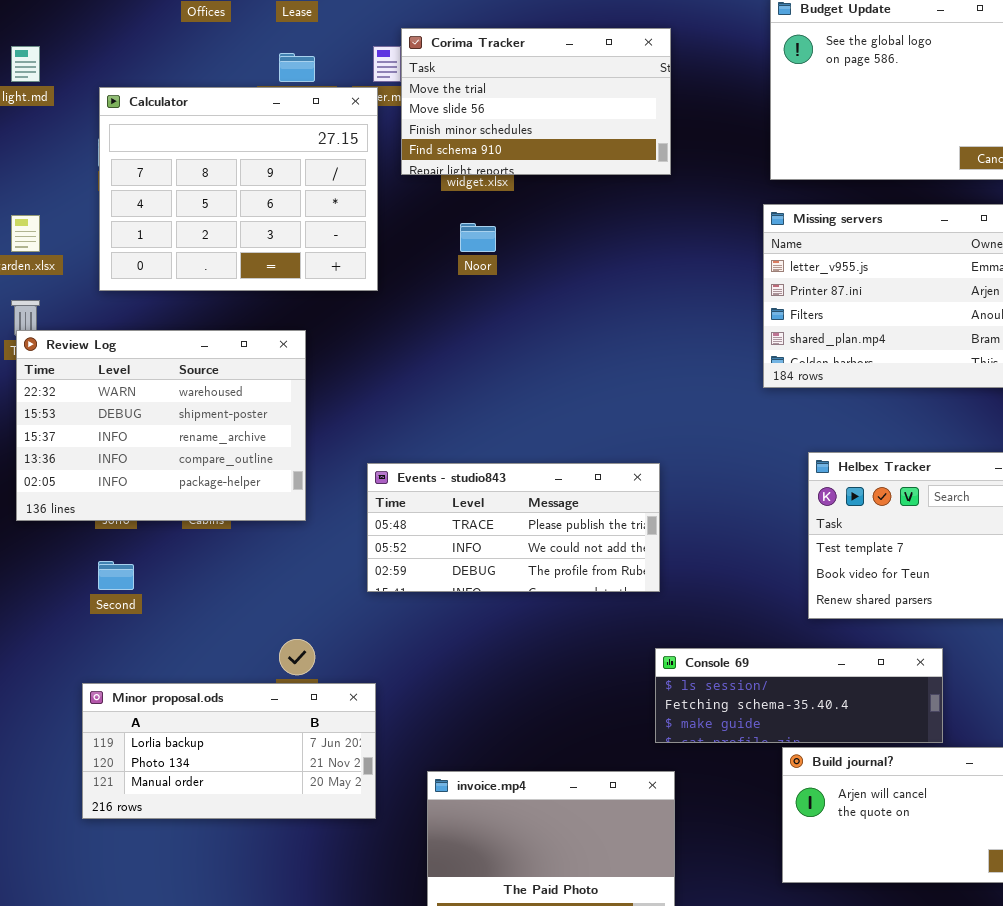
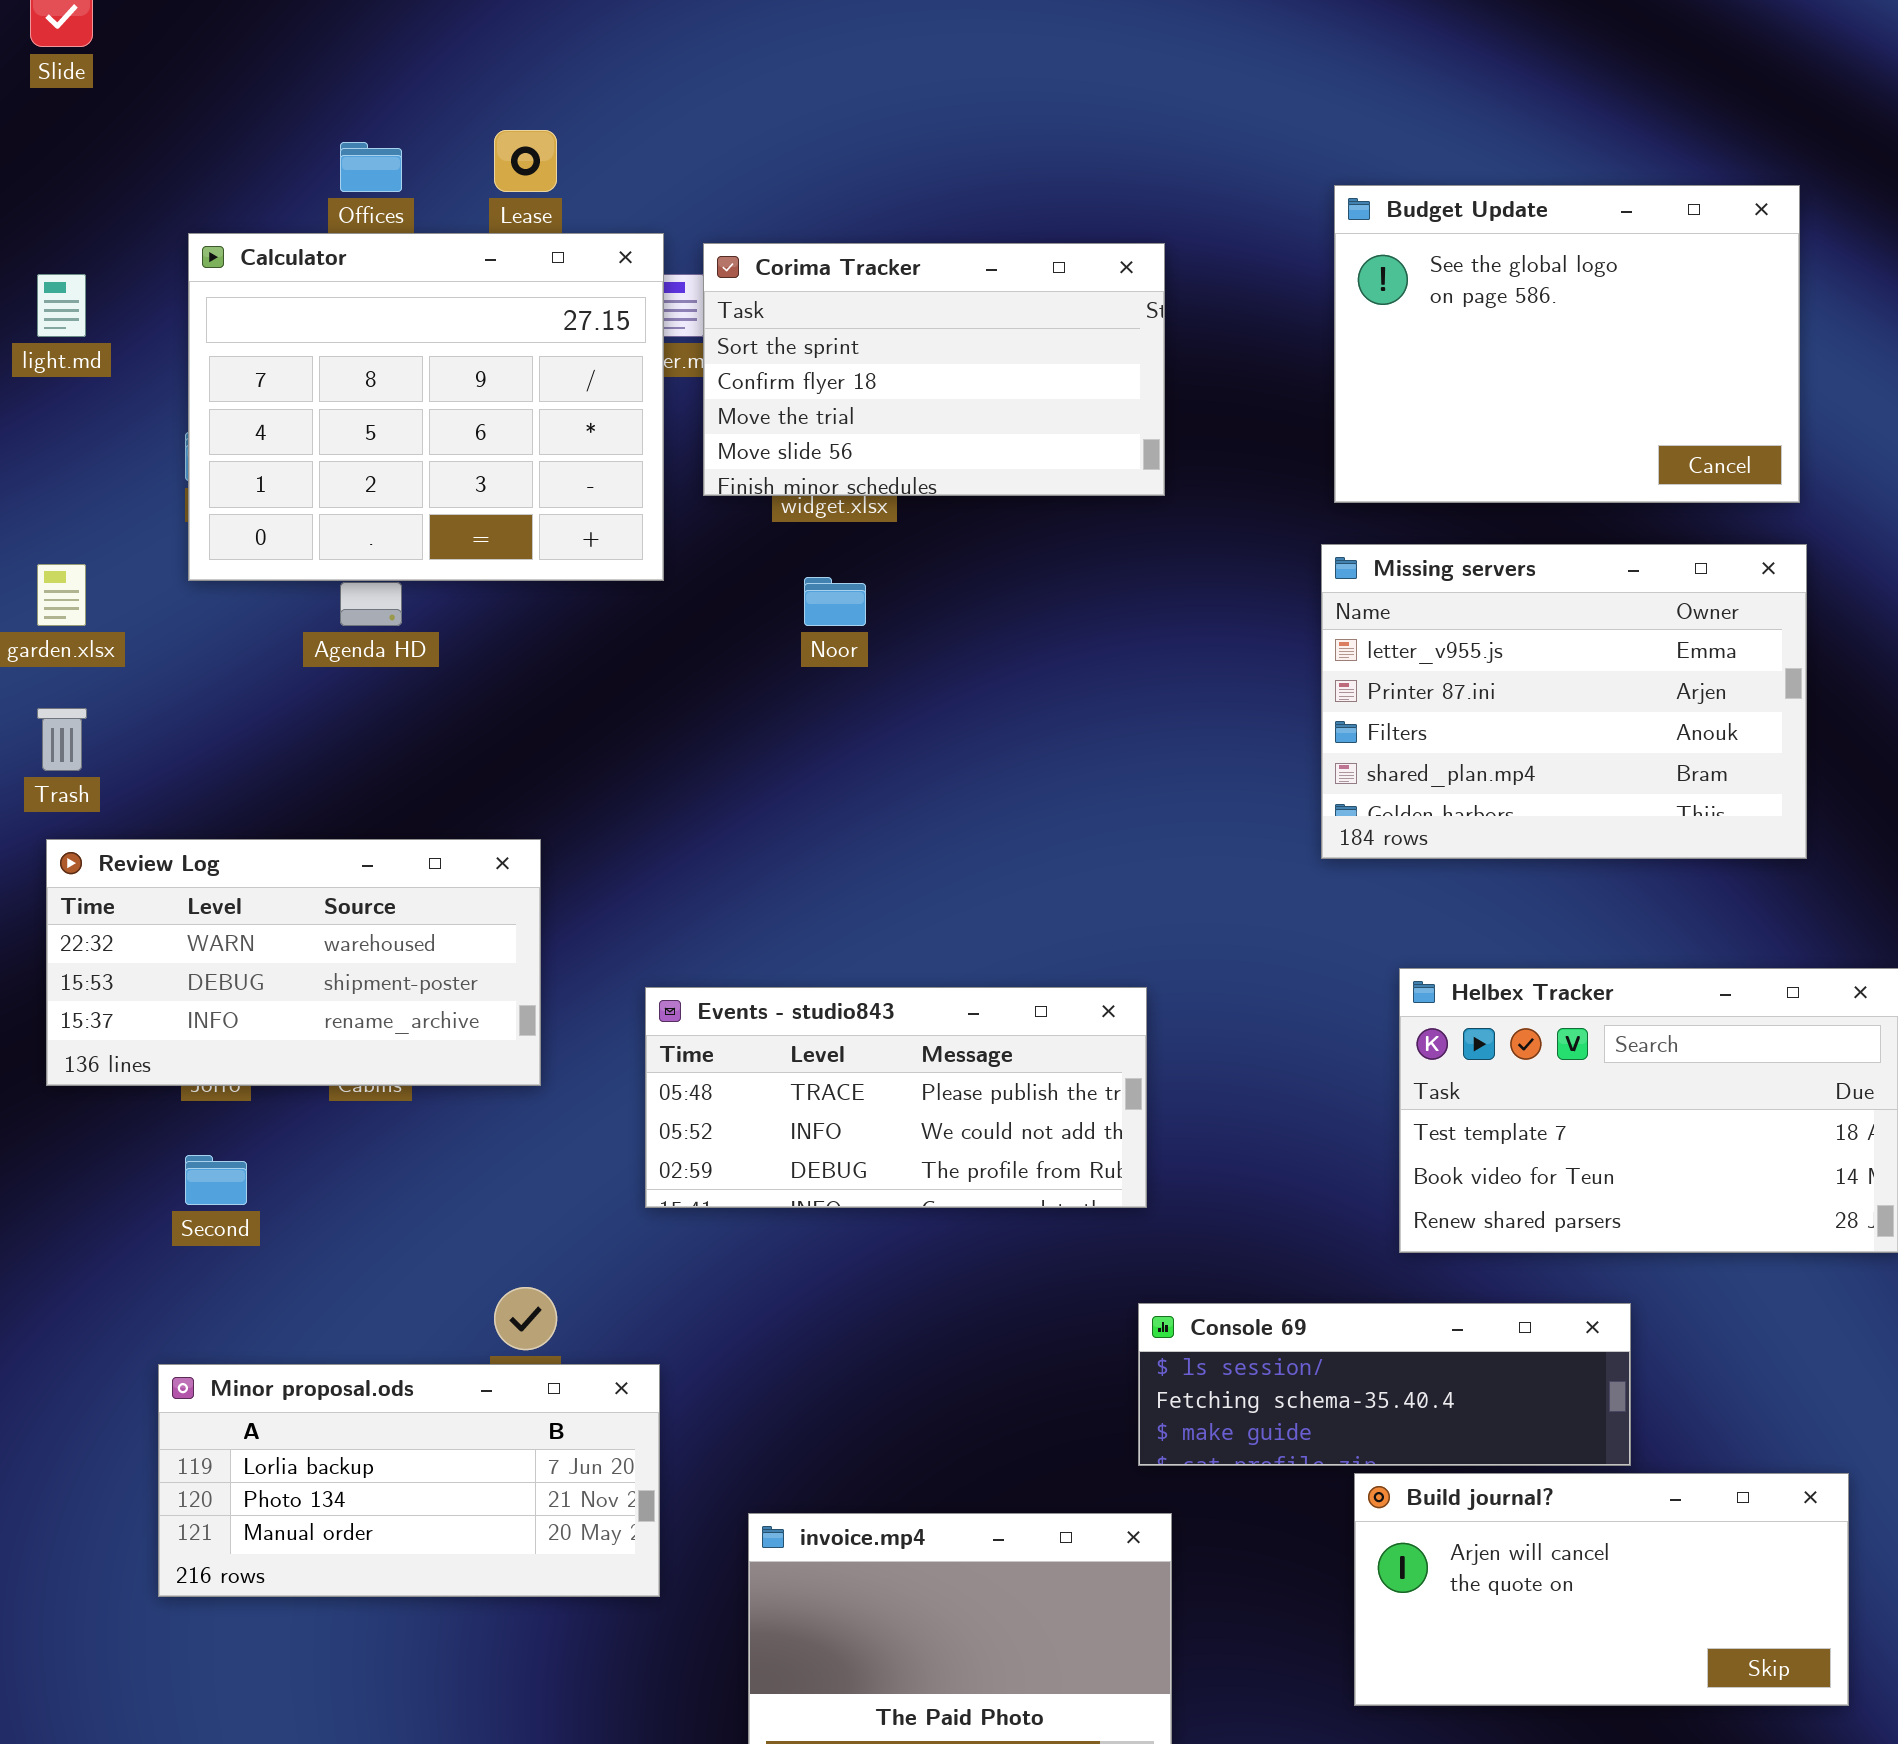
Corima Tracker: [401,28,671,175] -> [703,243,1165,496], scrolled up 2 rows
Calculator: [99,87,378,291] -> [188,233,664,581], moved
Review Log: [16,330,306,521] -> [46,839,541,1086], resized

